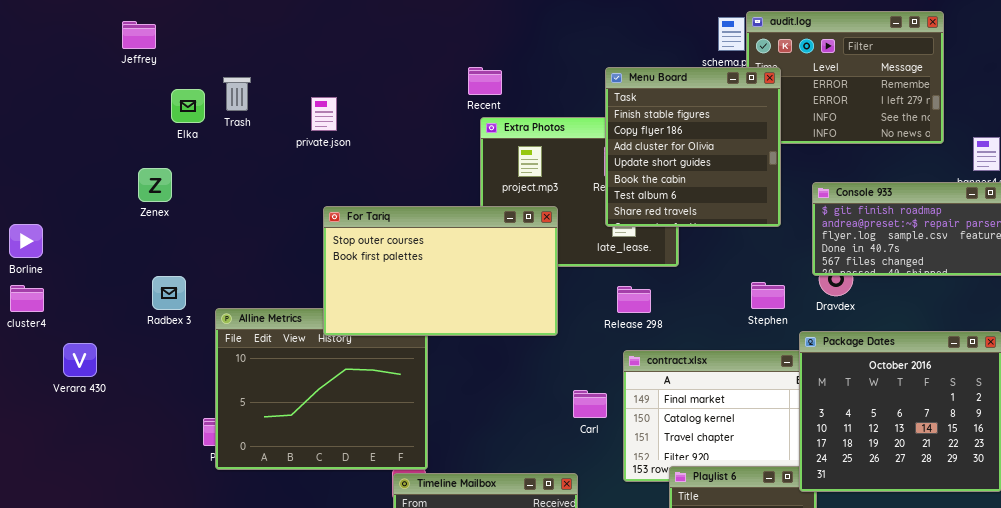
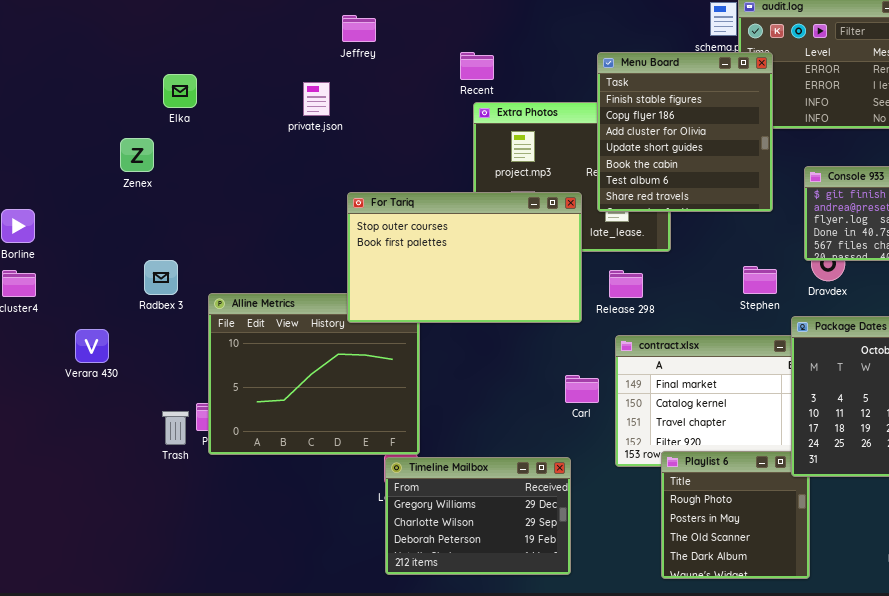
Jeffrey: [122,21,156,49] -> [342,15,376,42], moved
Trash: [223,77,251,111] -> [162,411,189,445], moved
Zenex: [138,168,172,202] -> [120,138,154,172], moved
For Tariq: [323,206,558,336] -> [347,192,582,323], moved
Verara 430: [63,343,97,377] -> [75,329,109,363], moved

